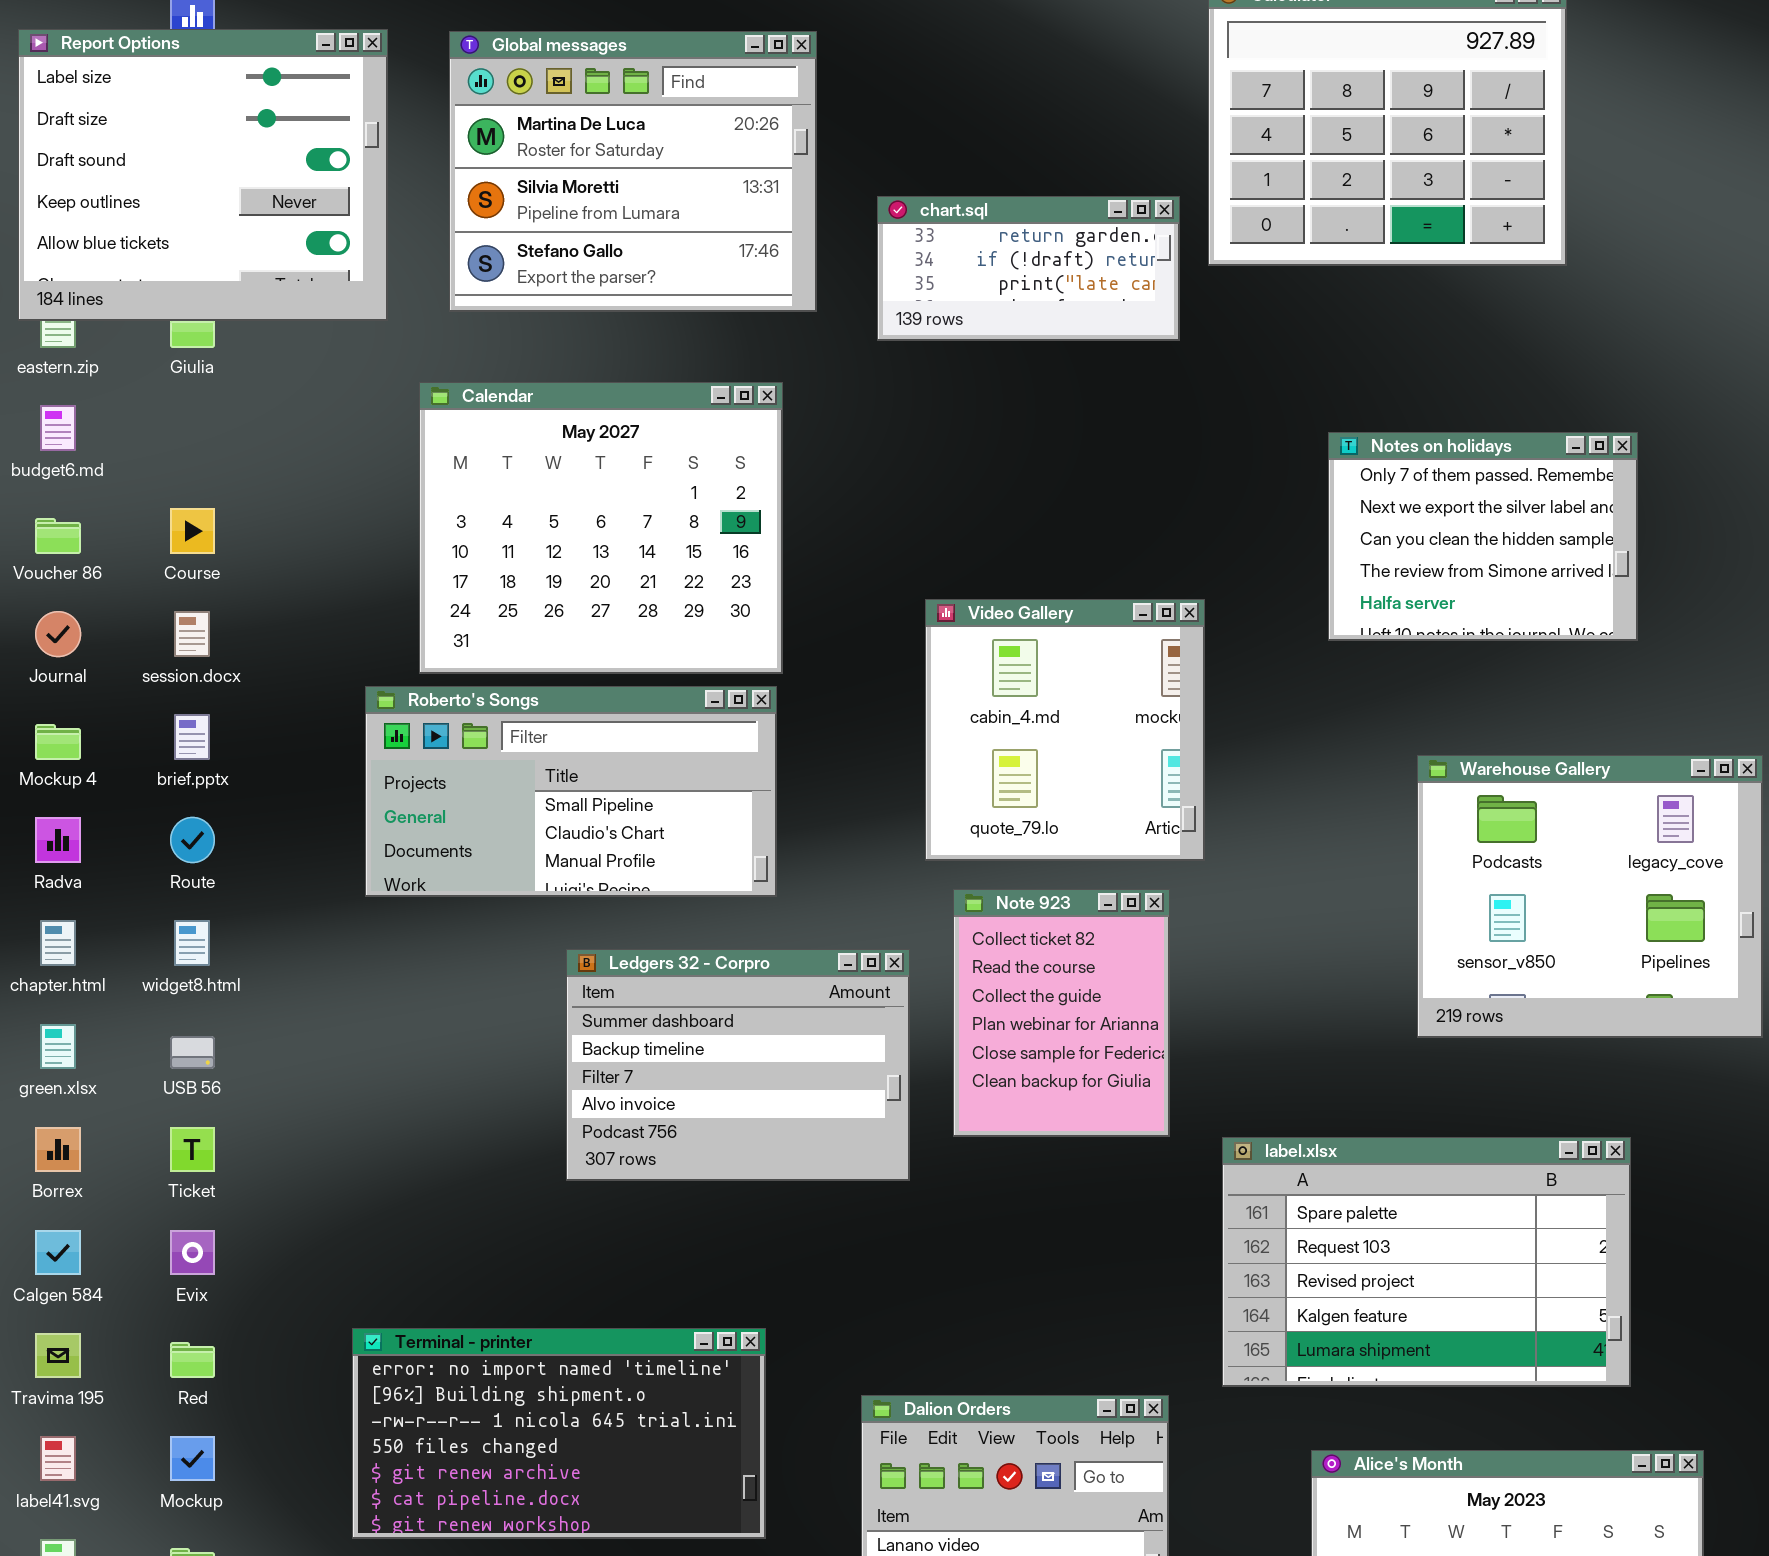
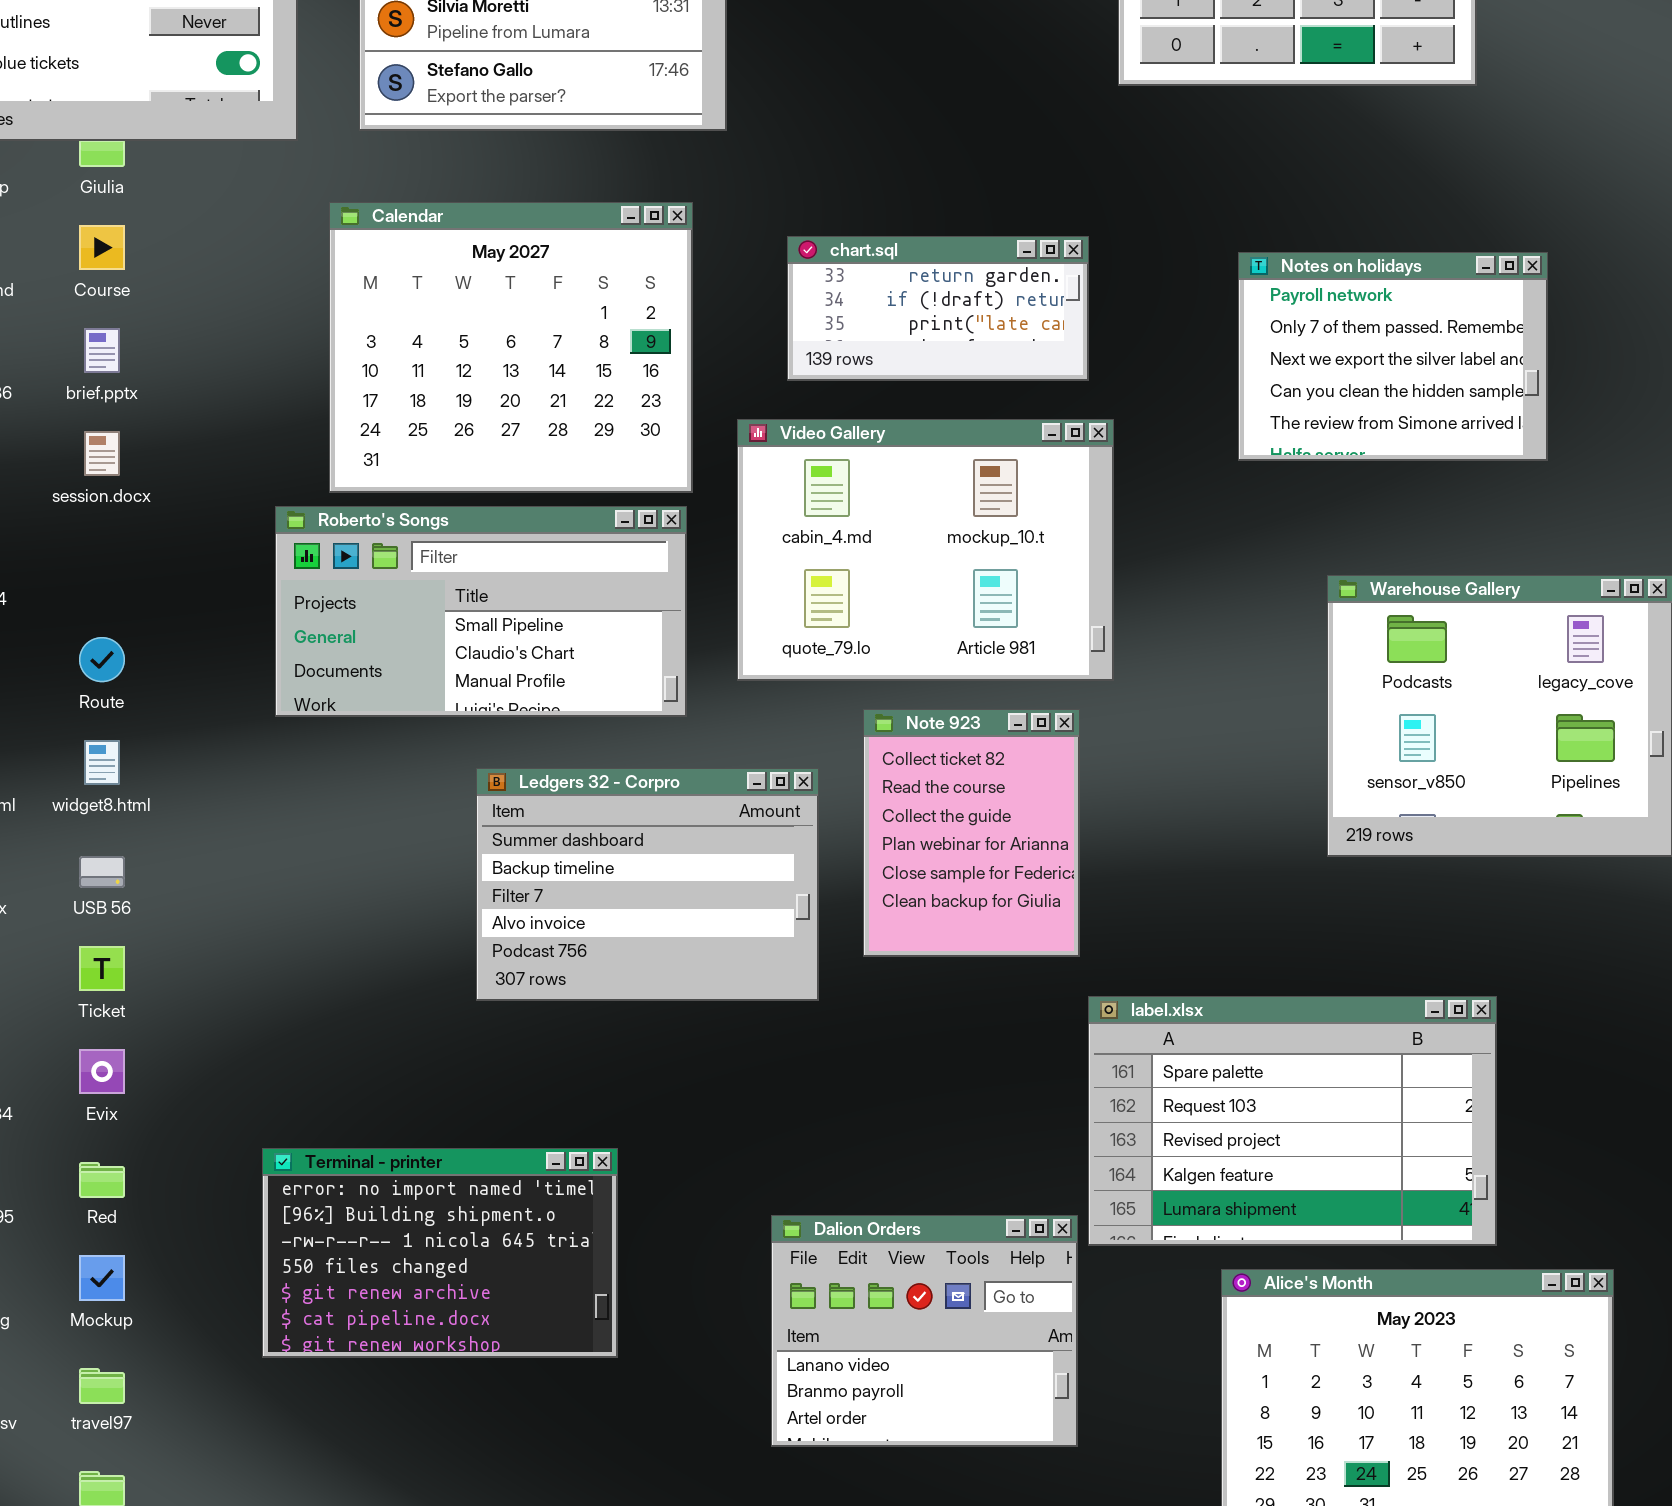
chart.sql: [877,196,1180,341] -> [787,236,1089,381], moved
Notes on holidays: [1328,432,1638,641] -> [1238,252,1548,461], scrolled up 1 row
Course: [170,508,215,554] -> [79,225,125,270], moved
Video Gallery: [925,599,1205,861] -> [737,419,1114,681], resized
brief.pptx: [174,714,210,760] -> [84,328,120,373], moved
label.xlsx: [1222,1137,1631,1387] -> [1088,996,1497,1246], moved
Terminal - printer: [352,1328,766,1539] -> [262,1148,618,1358], resized

